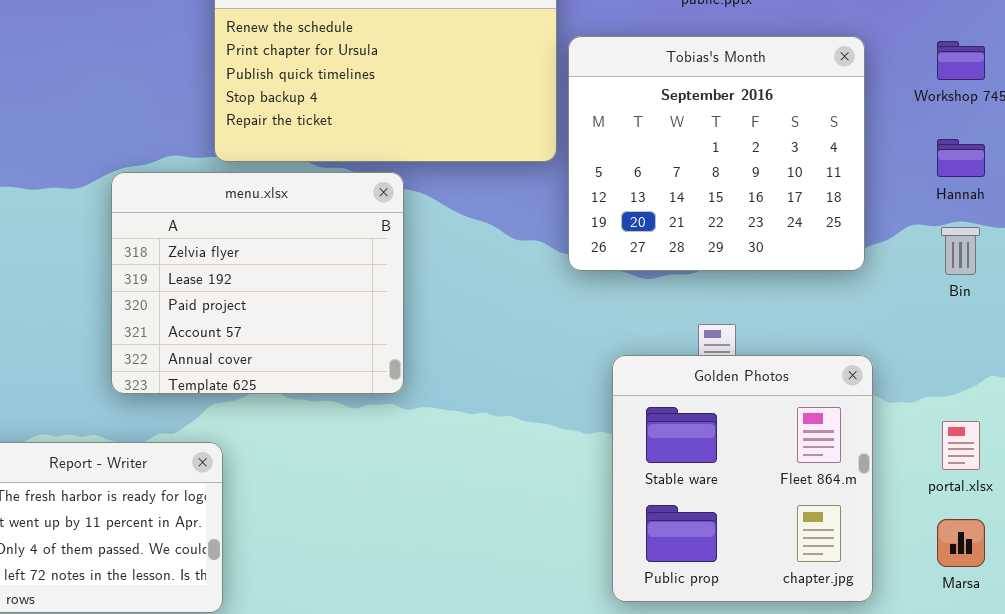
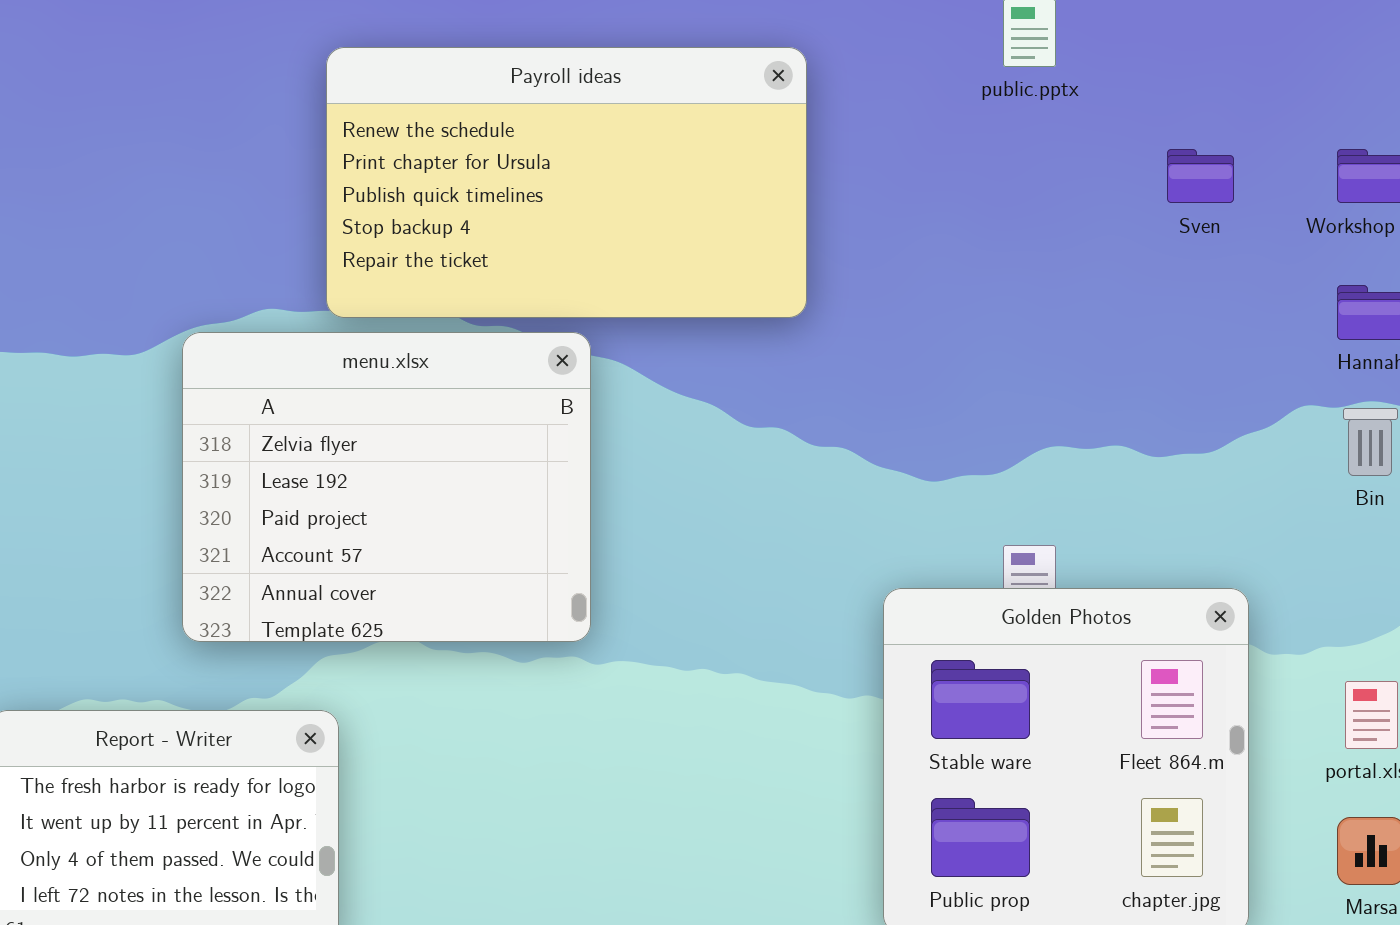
Tobias's Month: [568,36,865,271] -> none, closed

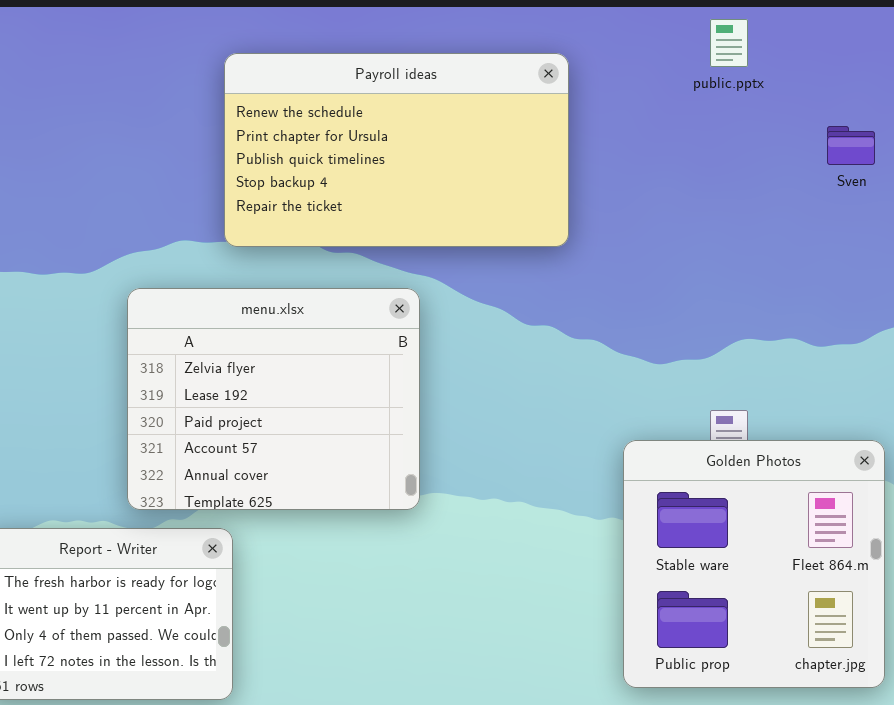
menu.xlsx: [182,332,591,642] -> [127,288,420,510], moved

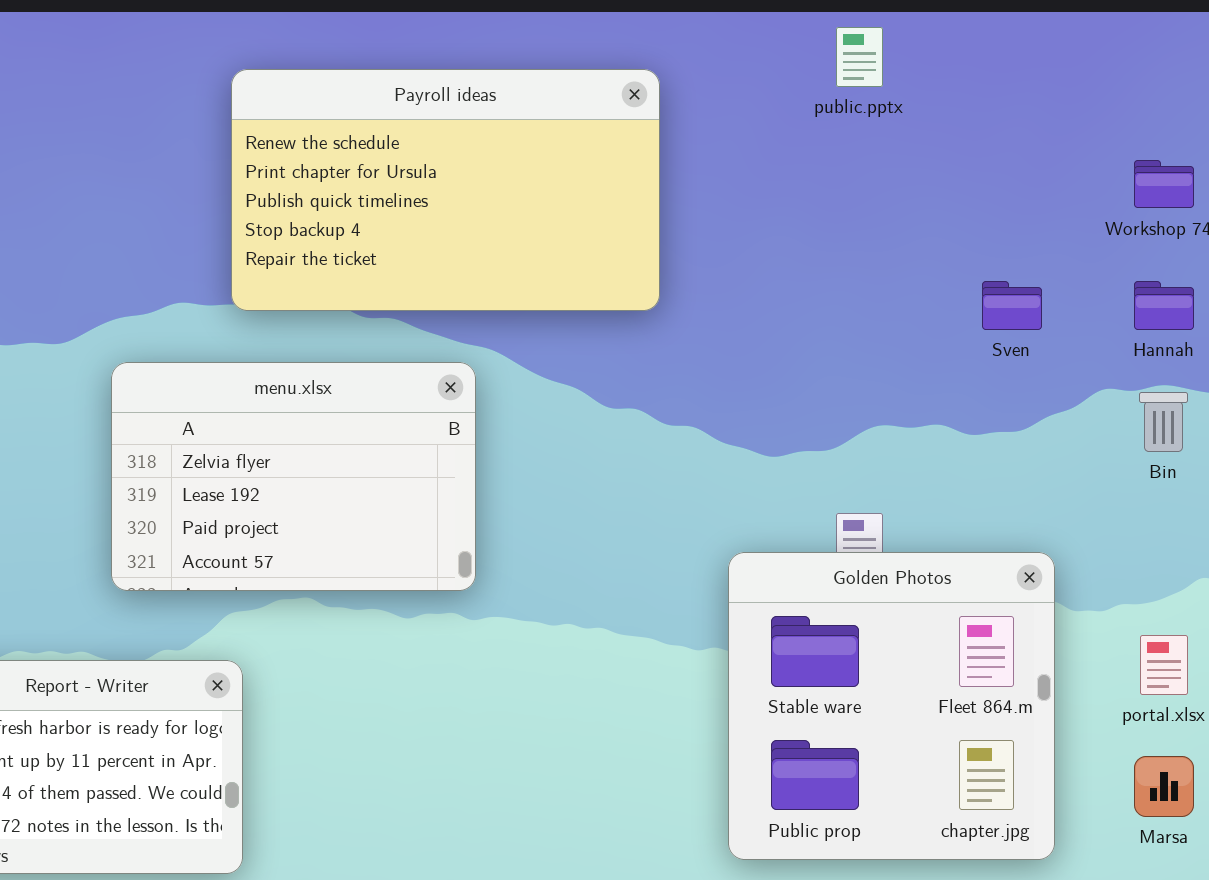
Sven: [827,126,875,165] -> [982,281,1042,330], moved
menu.xlsx: [127,288,420,510] -> [111,362,476,591], resized

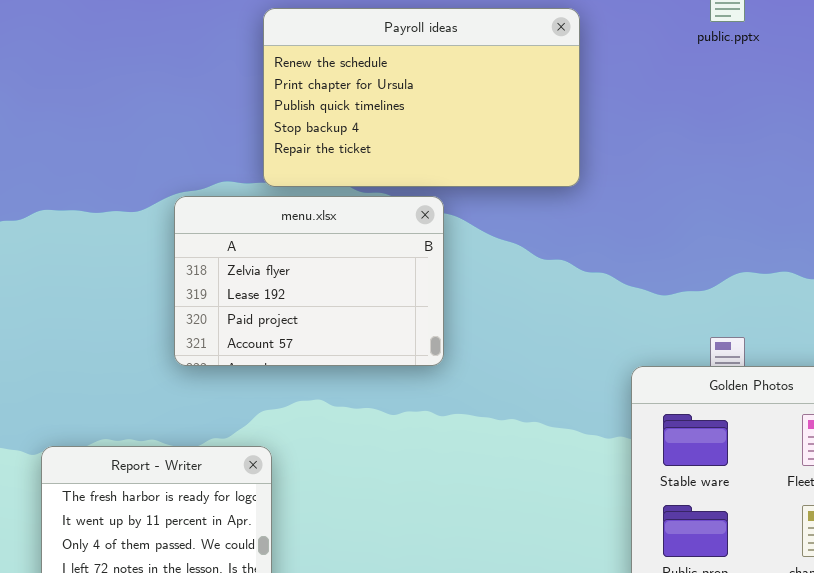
menu.xlsx: [111,362,476,591] -> [174,196,444,366], moved

